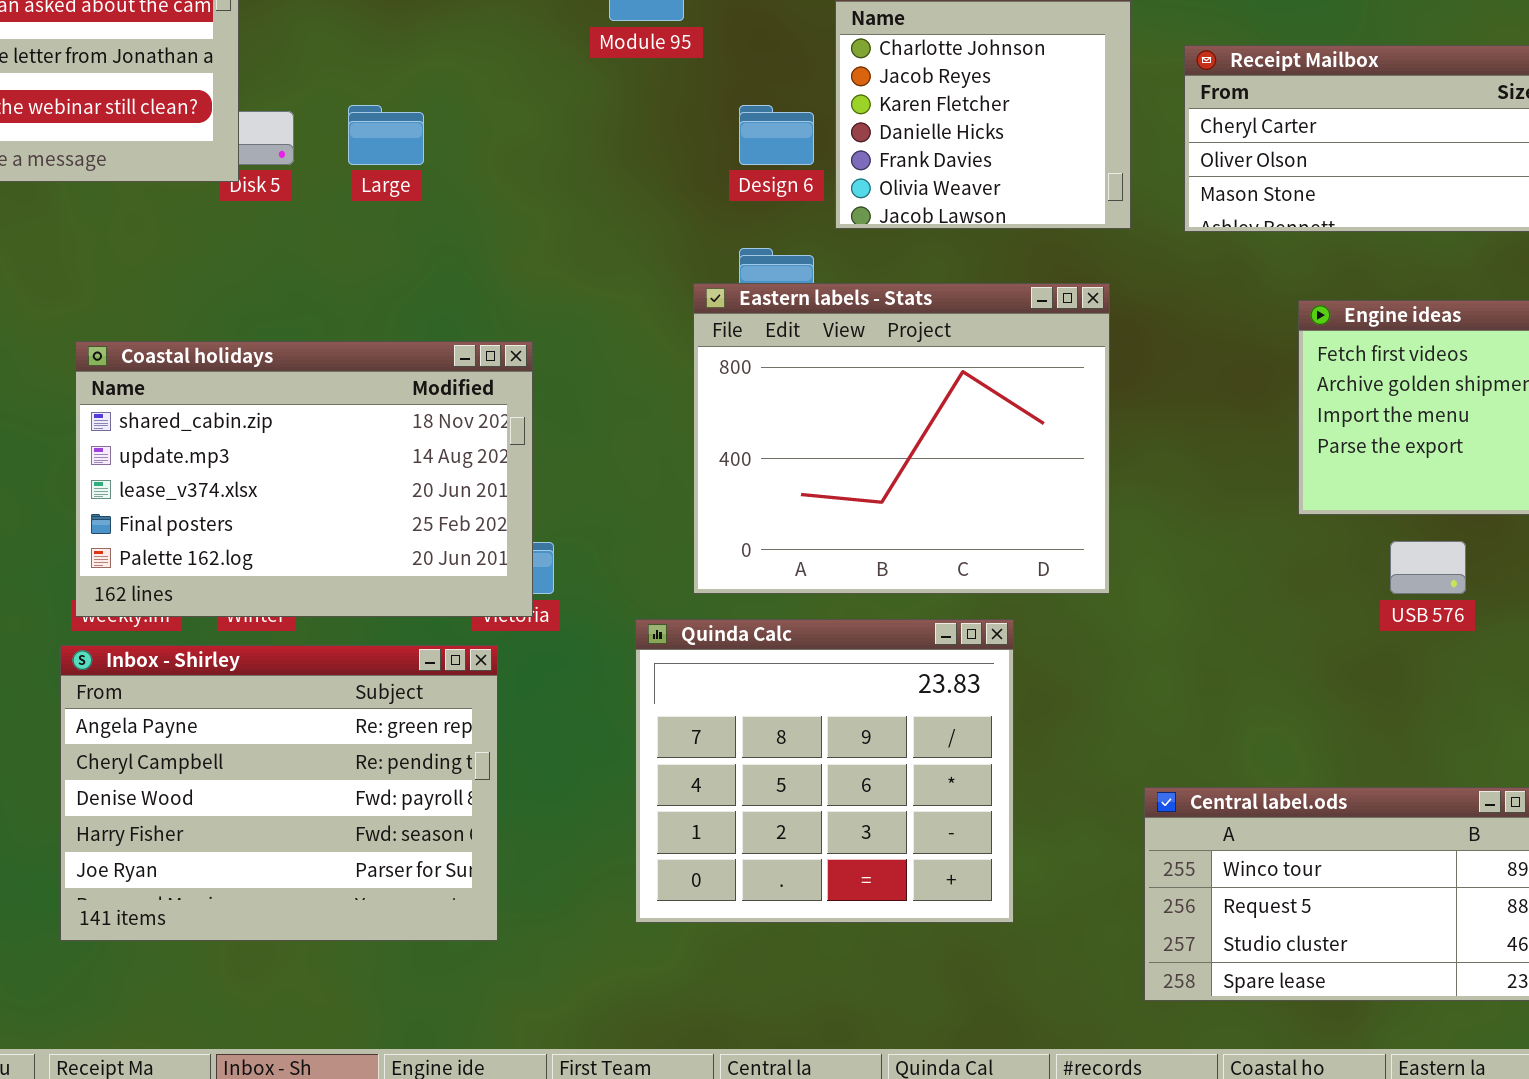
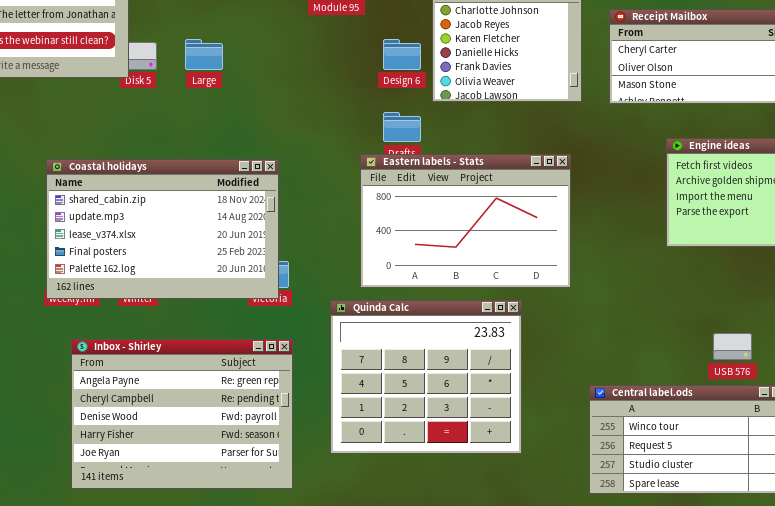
Eastern labels - Stats: [693,283,1110,594] -> [360,154,571,288], resized
USB 576: [1390,541,1466,594] -> [713,333,752,360], moved
Inbox - Shirley: [60,645,498,941] -> [71,339,293,489], moved

